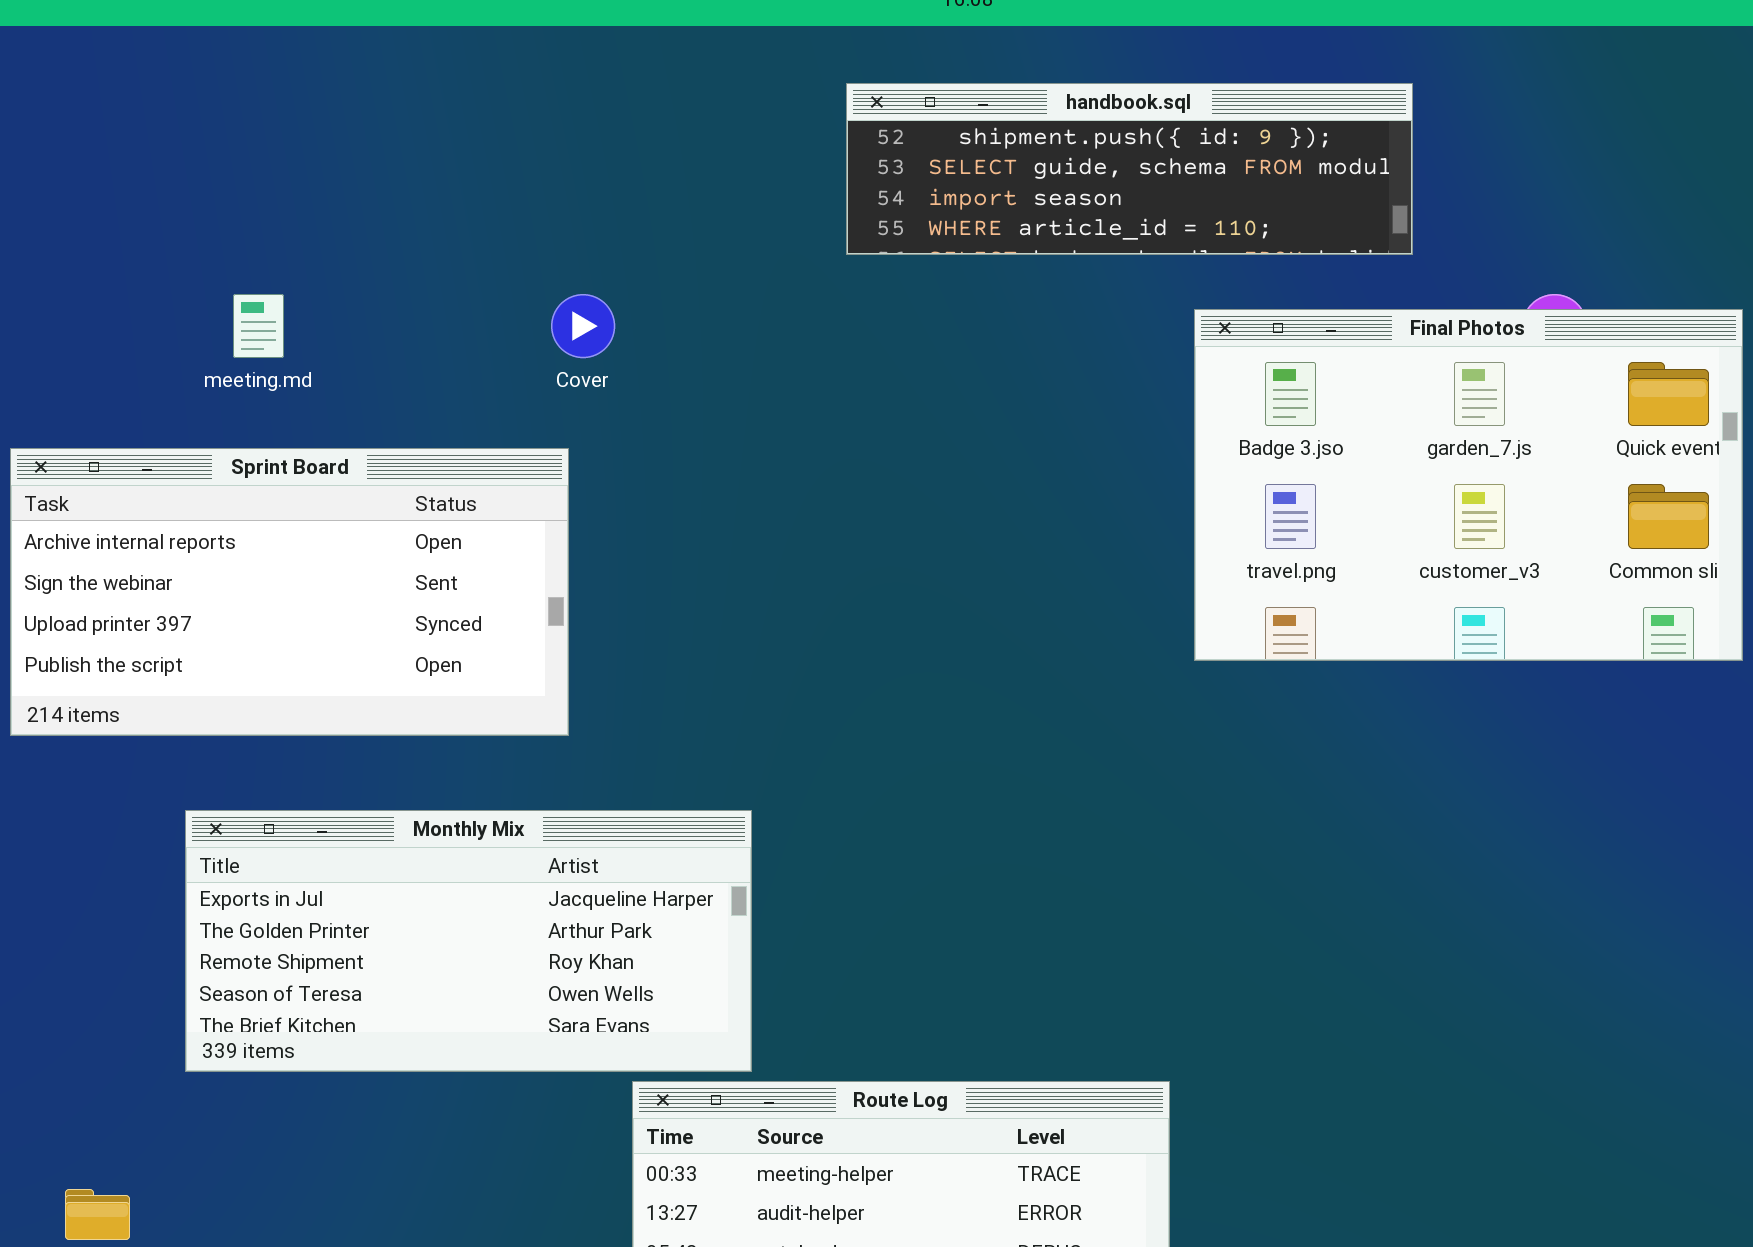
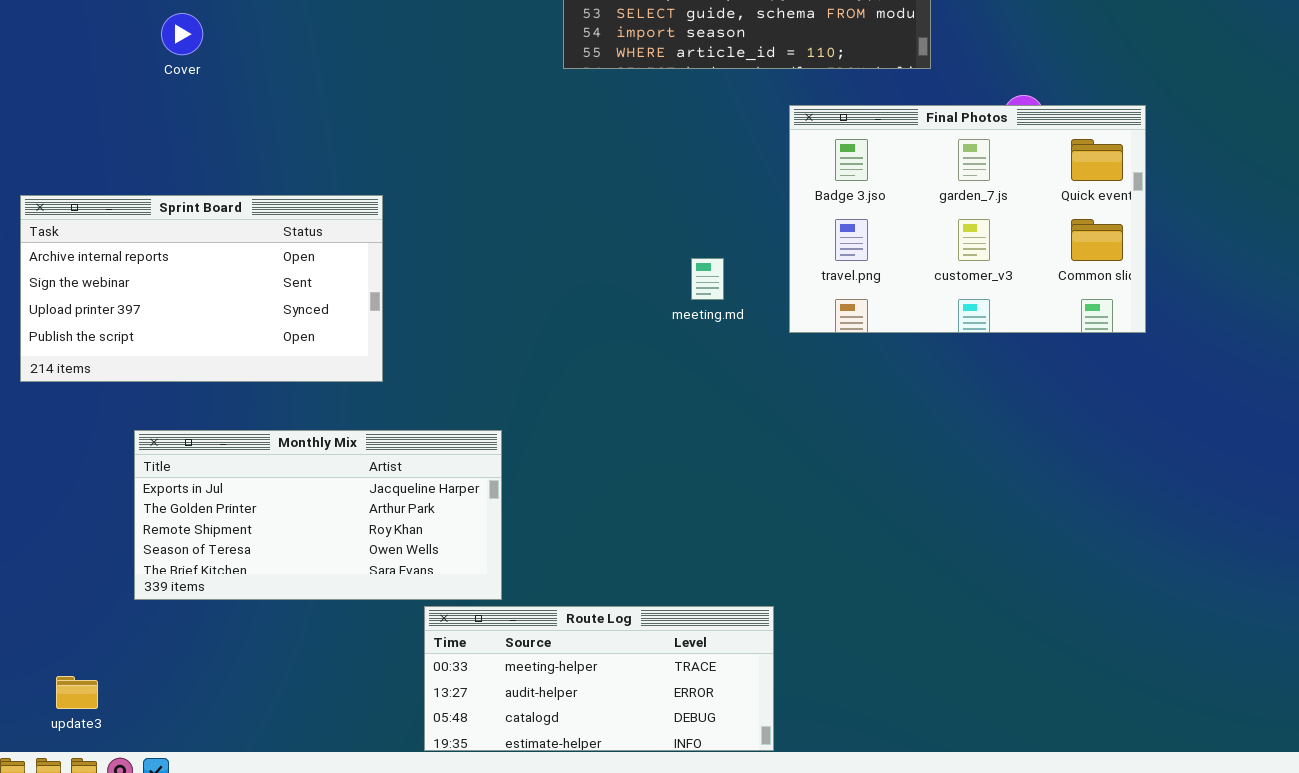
meeting.md: [233,294,284,358] -> [691,258,724,300], moved
Cover: [551,294,615,358] -> [161,13,203,55], moved

